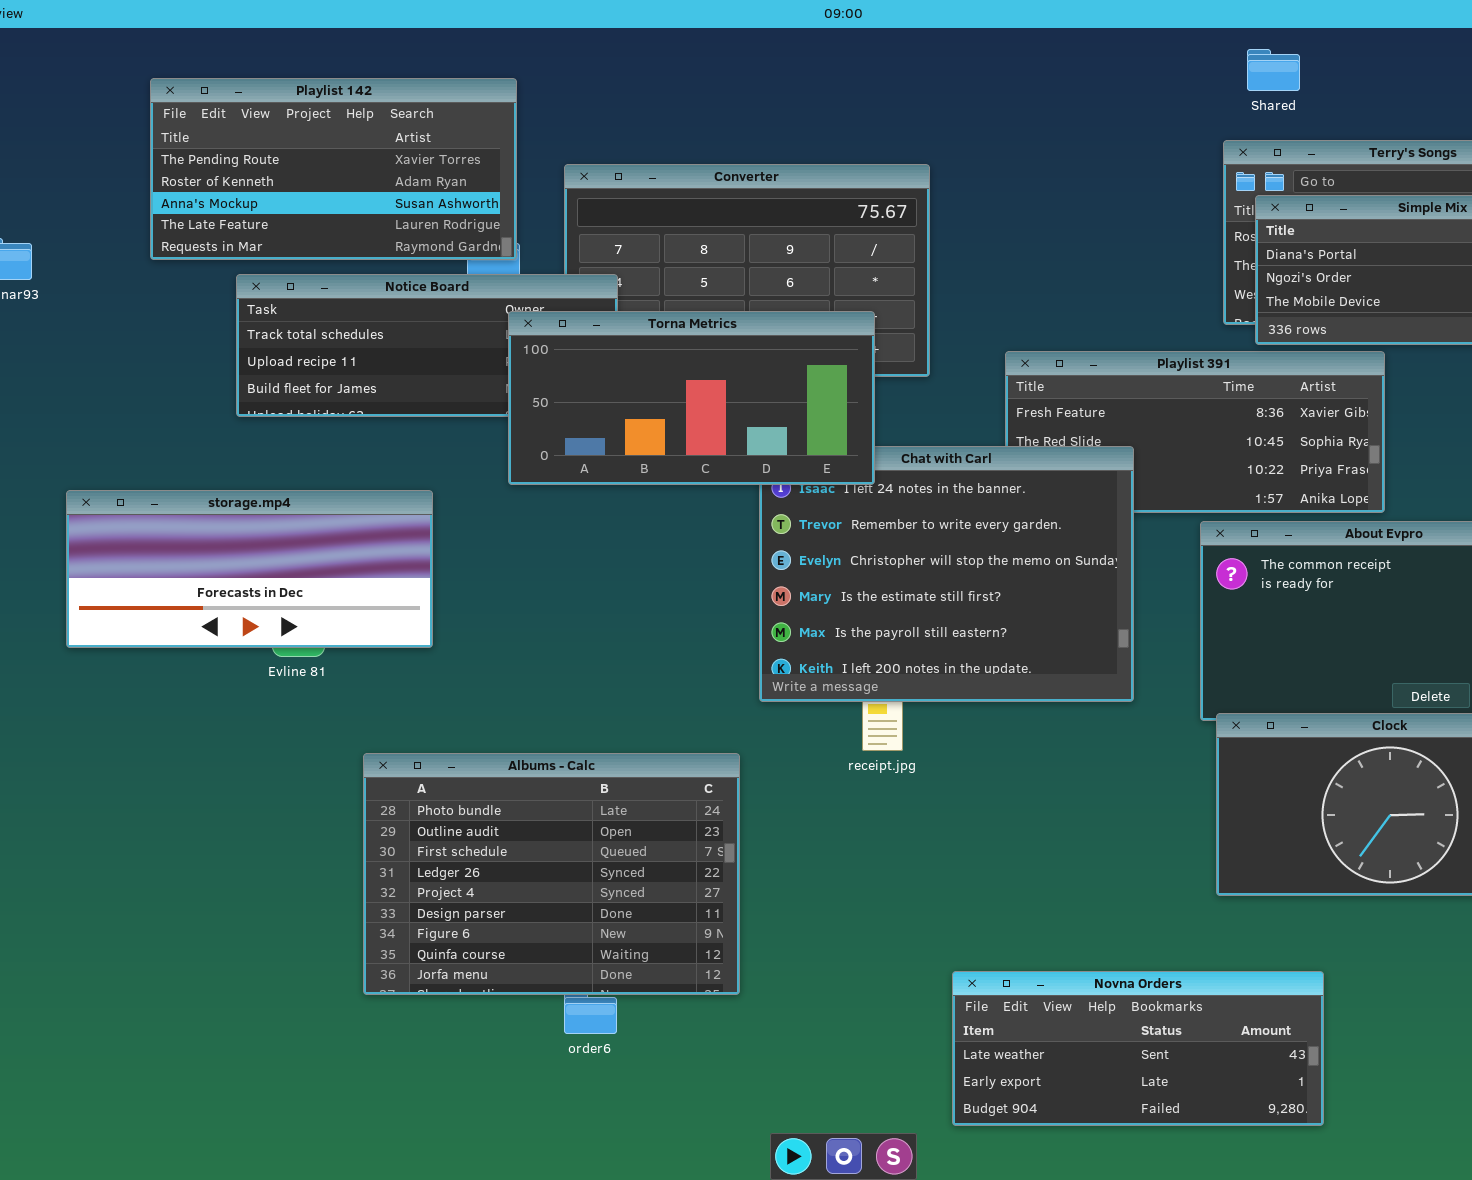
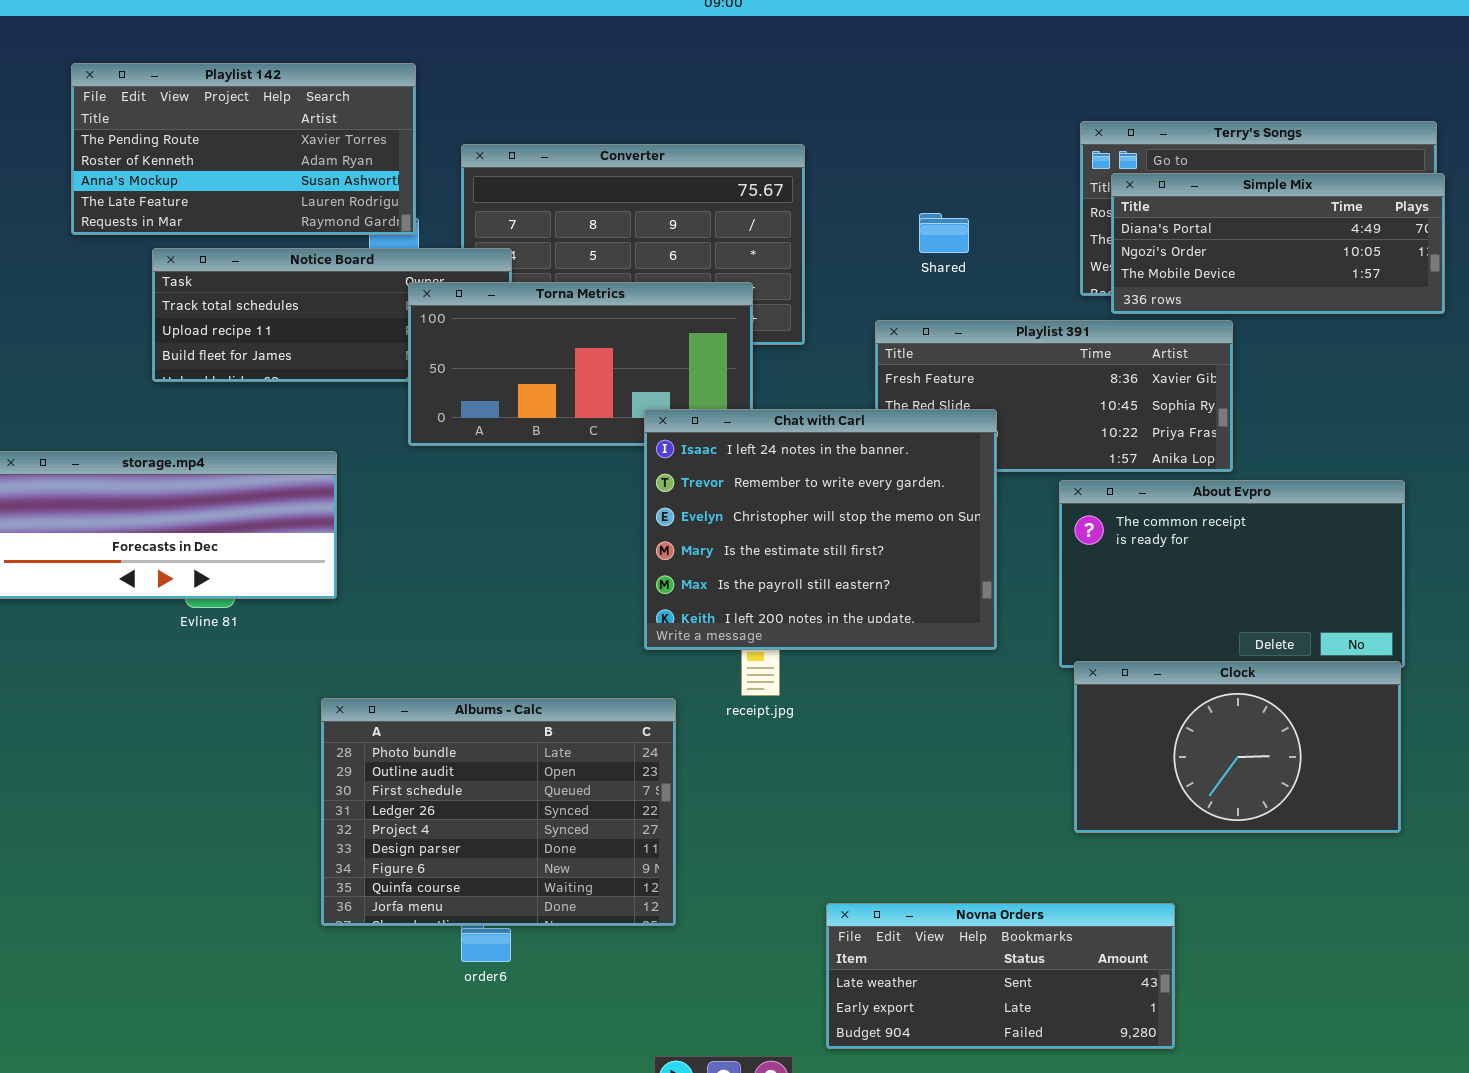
Shared: [1247,49,1300,91] -> [919,213,969,253], moved
Chat with Carl: [759,446,1134,702] -> [644,409,997,650], raised
Albums - Calc: [363,753,740,995] -> [321,698,676,926], moved

